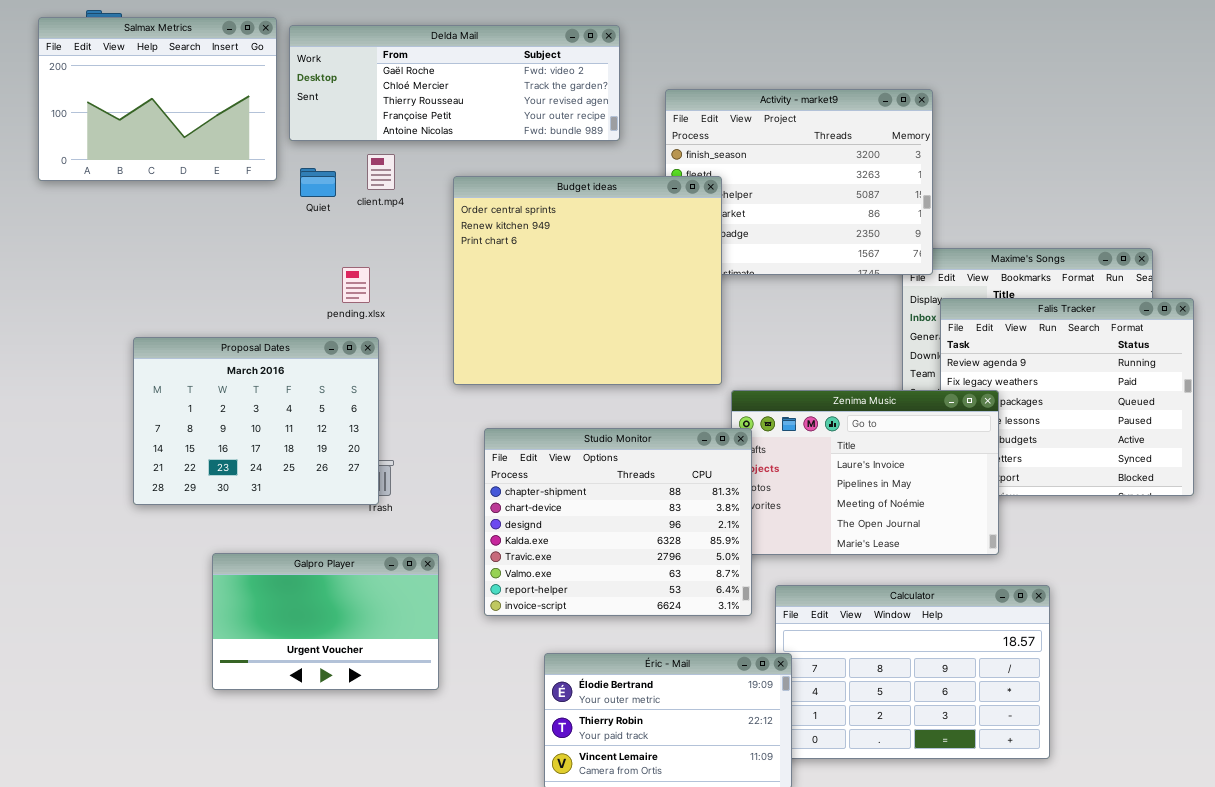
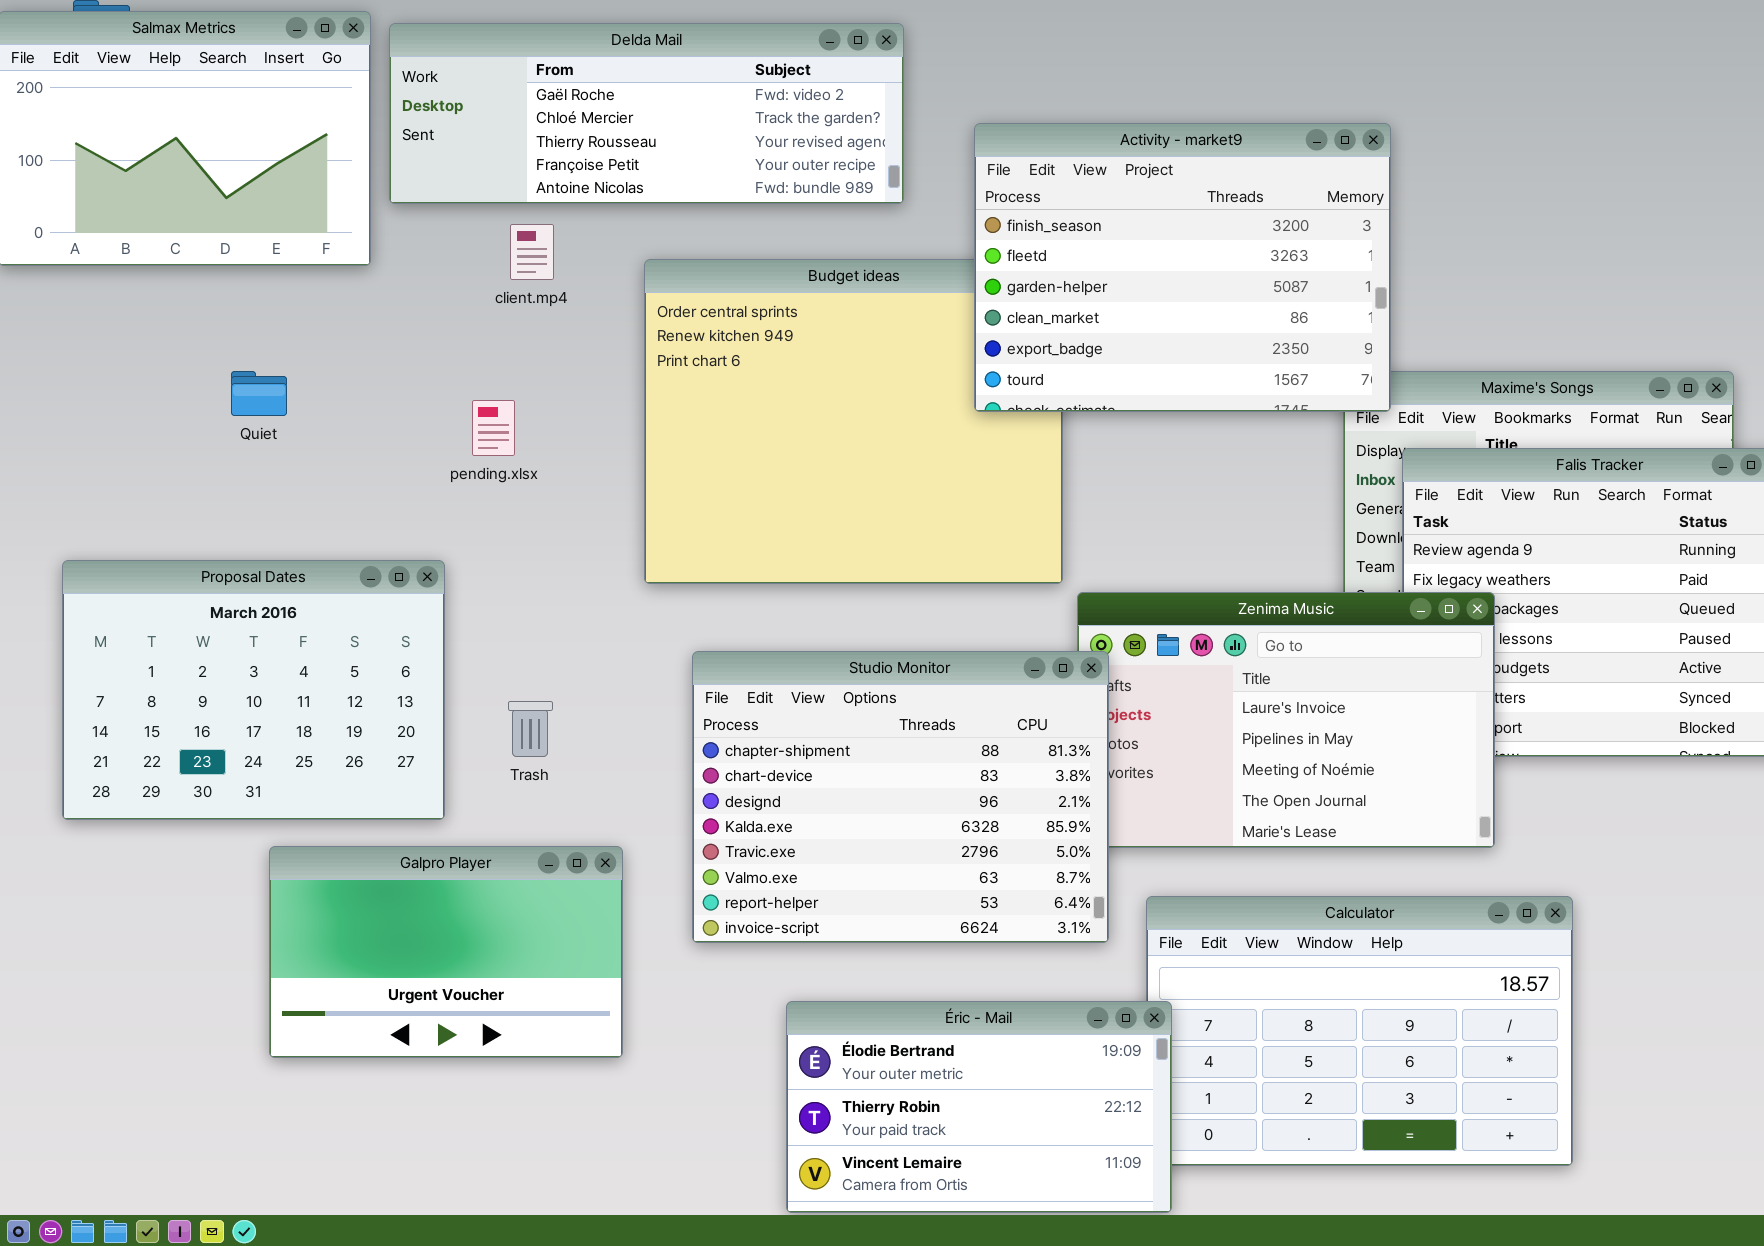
Activity - market9: [665,89,933,275] -> [974,123,1391,412], raised
Quiet: [300,168,336,197] -> [231,371,287,416], moved
Proposal Dates: [133,337,379,505] -> [62,560,445,820], moved

